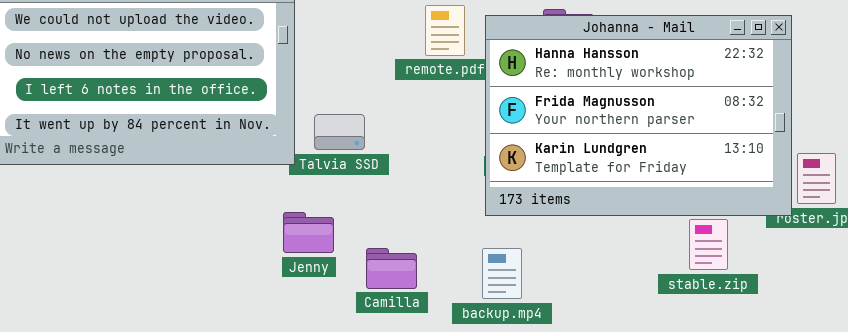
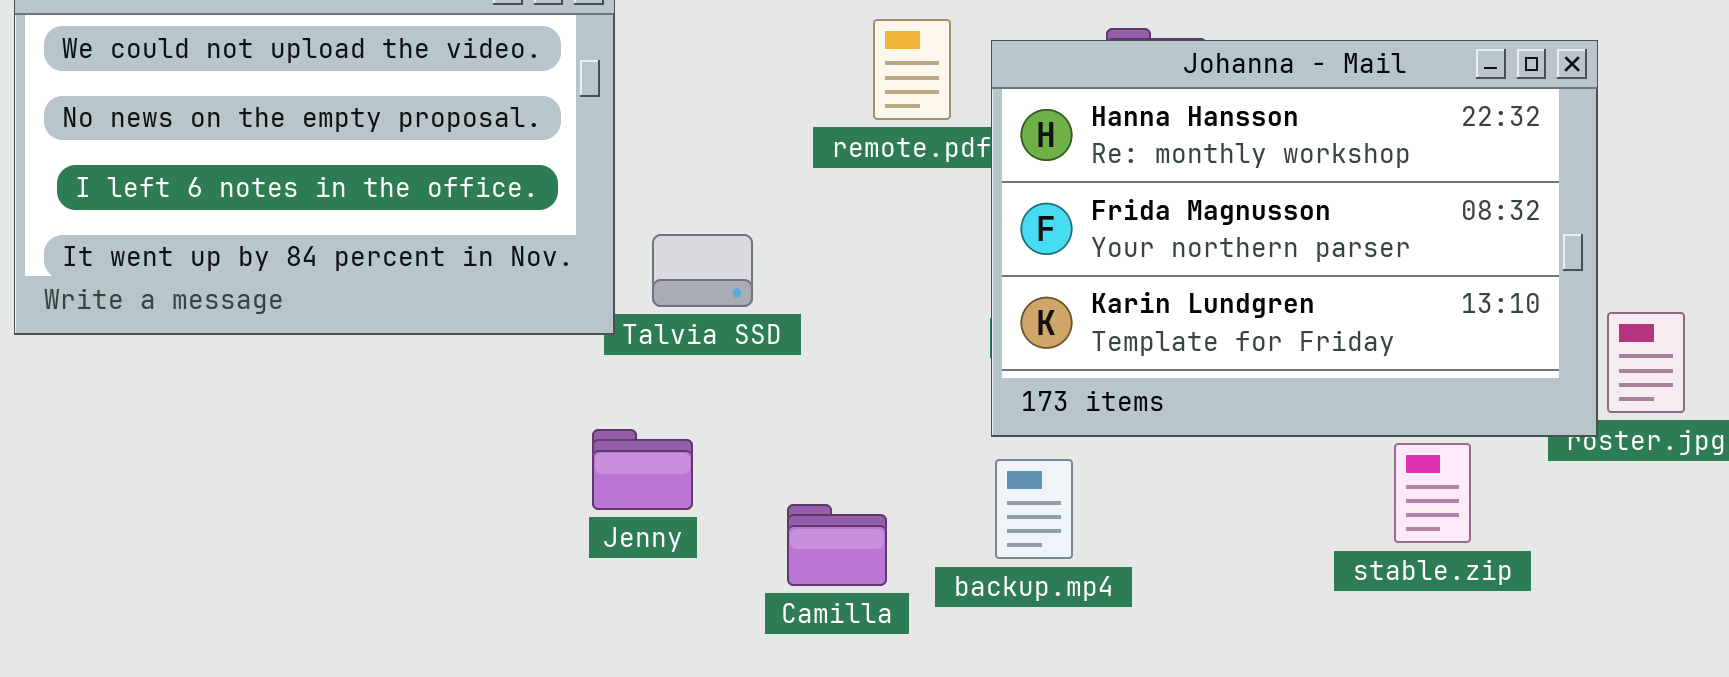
Camilla: [366,248,417,289] -> [787,504,887,586], moved
backup.mp4: [482,248,522,299] -> [995,459,1073,559], moved

